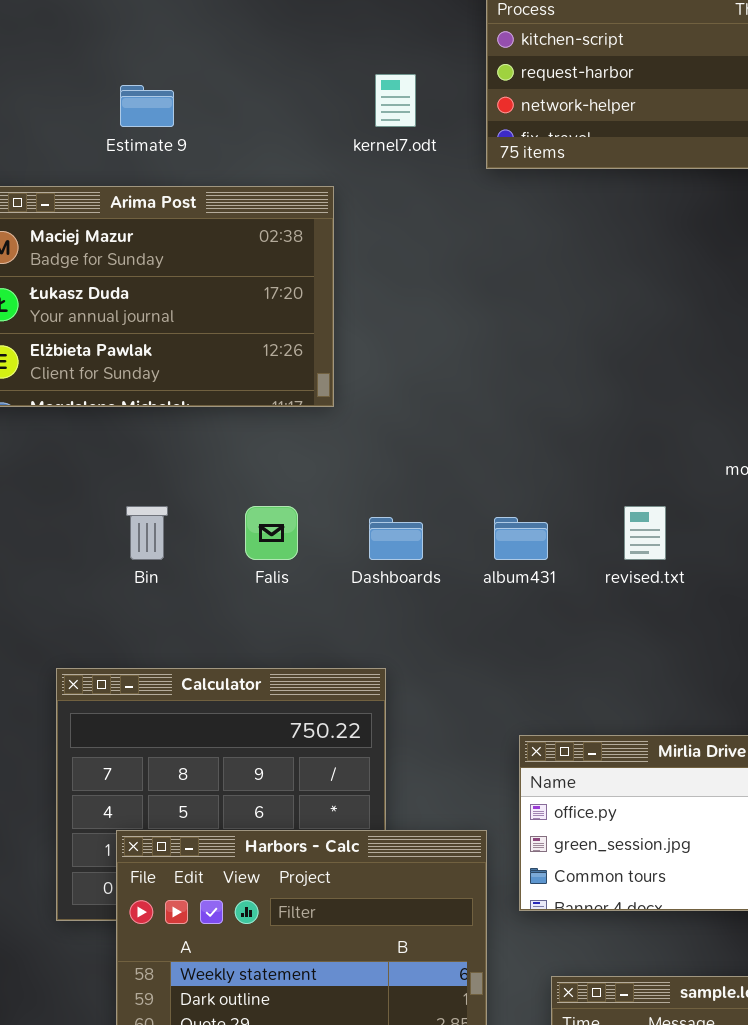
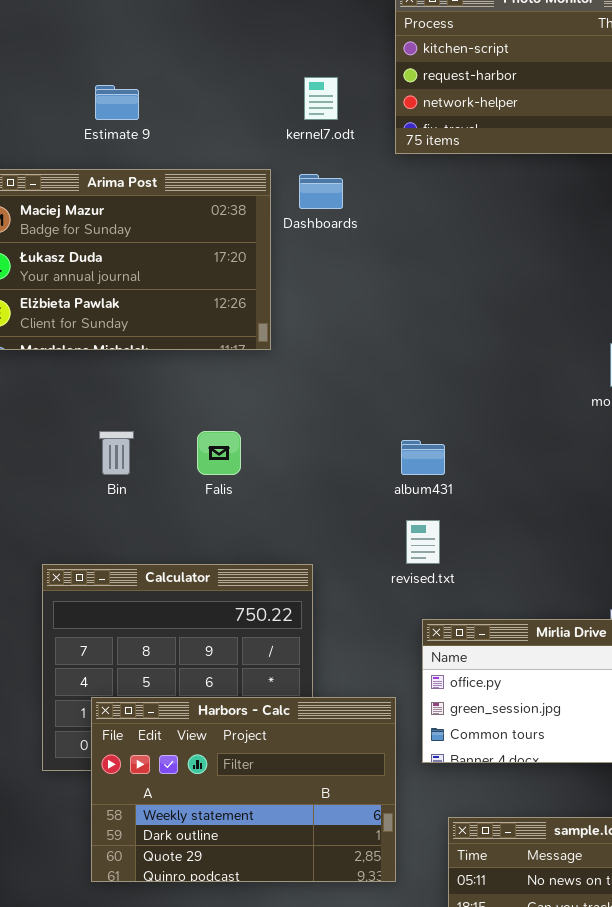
revised.txt: [624,506,666,560] -> [406,520,440,564], moved
Dashboards: [369,517,423,560] -> [299,174,343,209], moved

